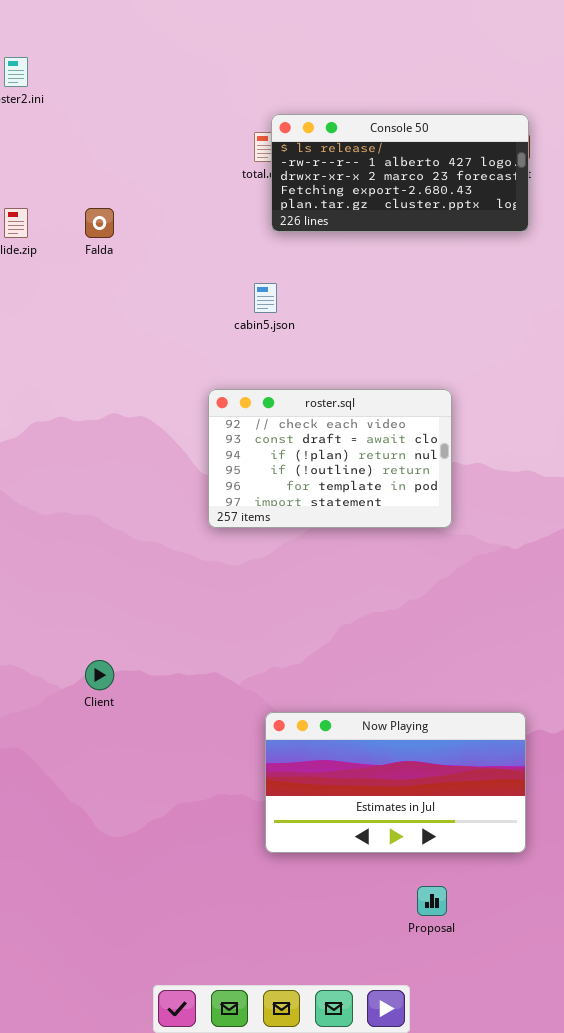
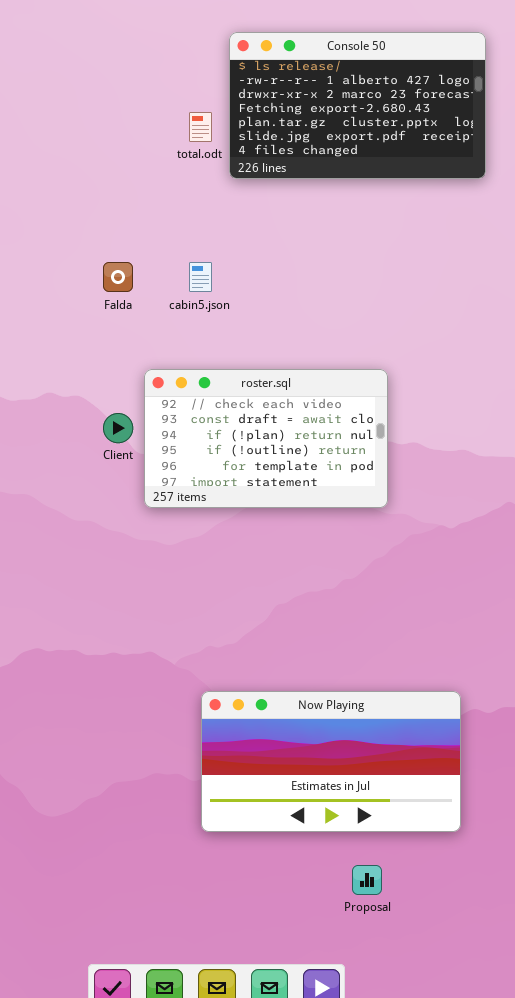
Console 50: [271,114,529,232] -> [229,32,486,179], moved, resized
Falda: [85,208,114,238] -> [103,262,133,292], moved
Client: [85,660,114,690] -> [103,413,133,443], moved

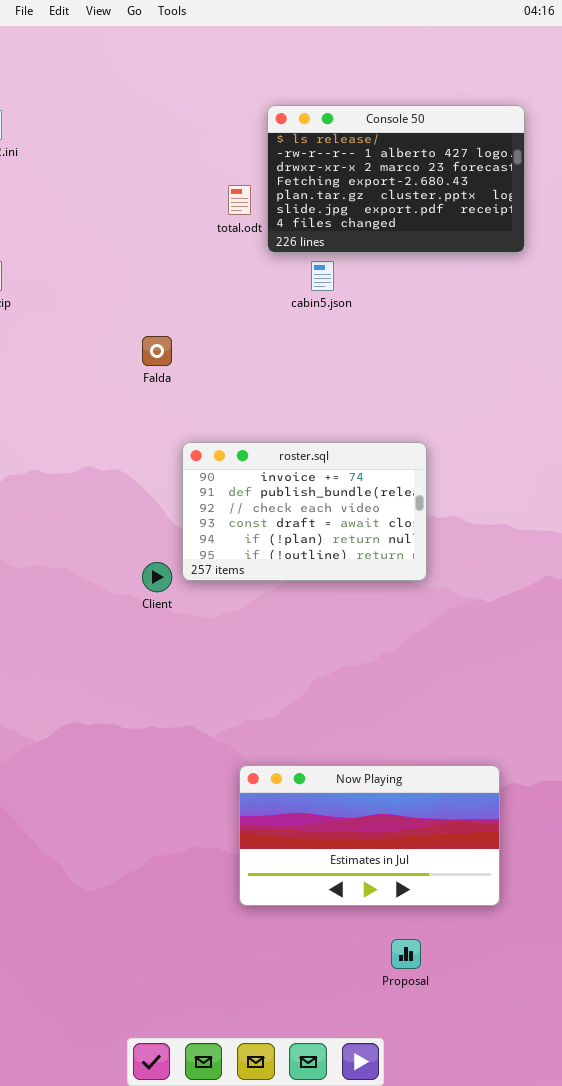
cabin5.json: [189,262,212,292] -> [311,261,334,291], moved
roster.sql: [144,369,388,508] -> [182,442,427,581], scrolled up 2 rows
Client: [103,413,133,443] -> [142,562,172,592], moved

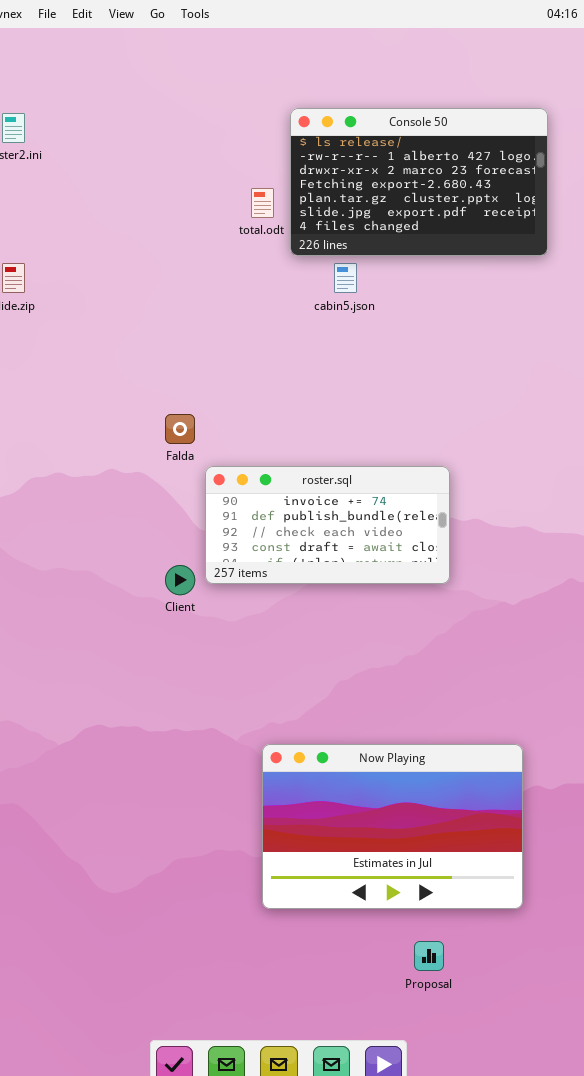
Falda: [142,336,172,366] -> [165,414,195,444], moved
roster.sql: [182,442,427,581] -> [205,466,450,584], resized
Now Playing: [239,765,500,906] -> [262,744,523,909], resized

